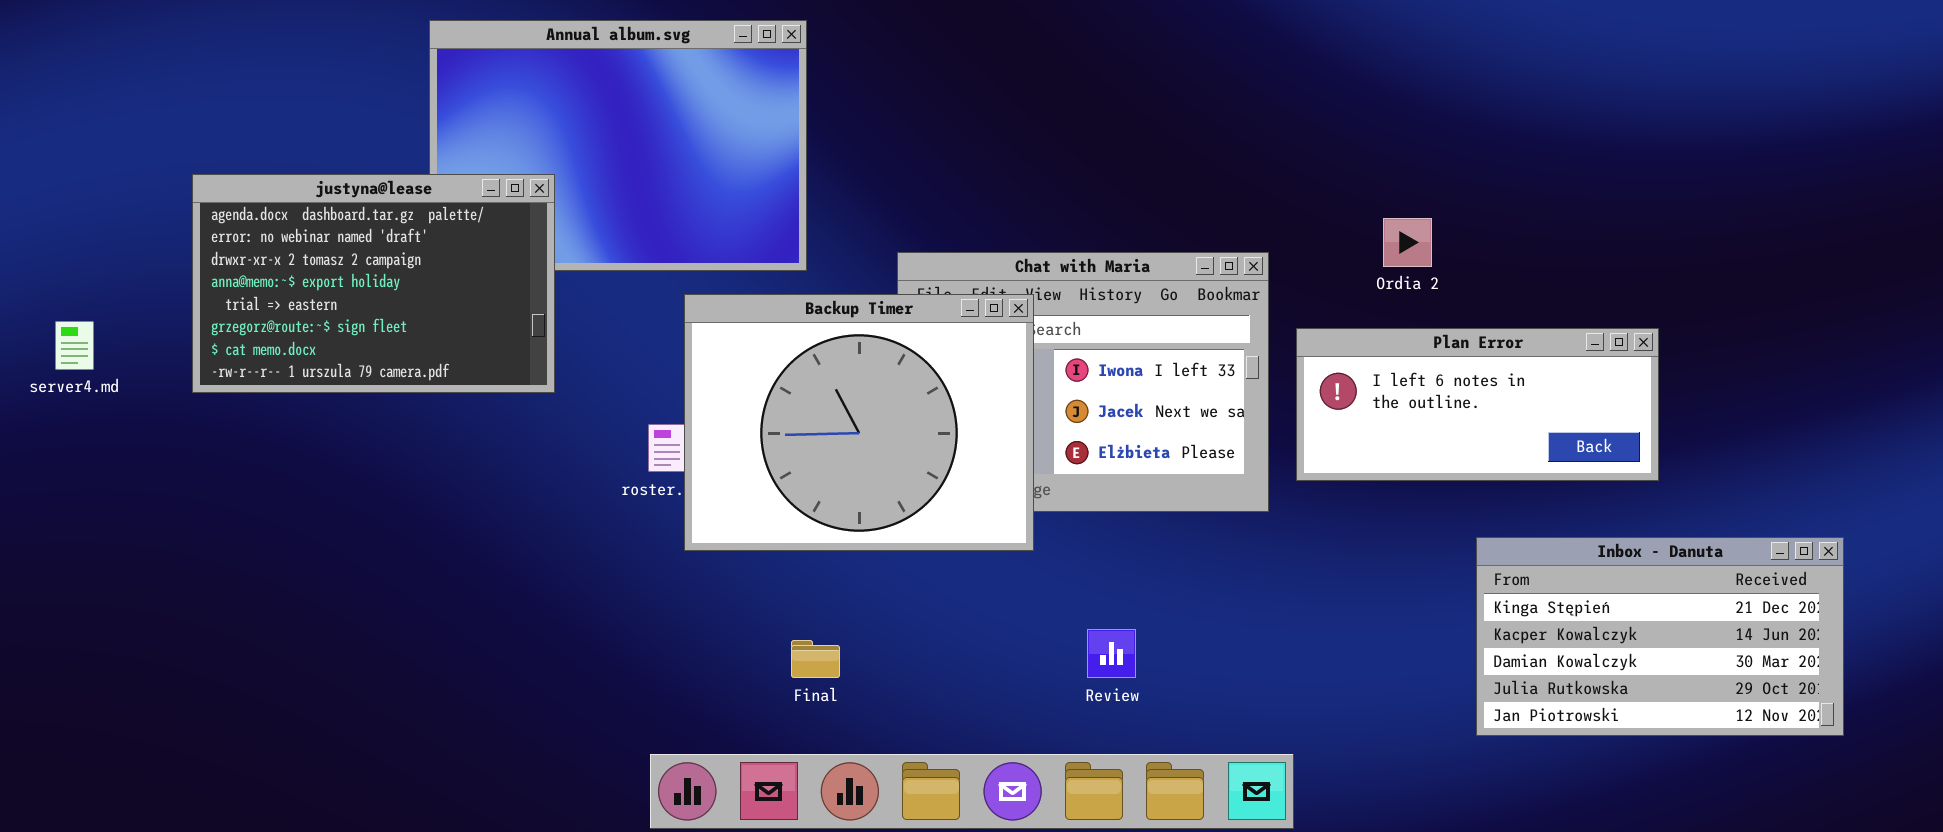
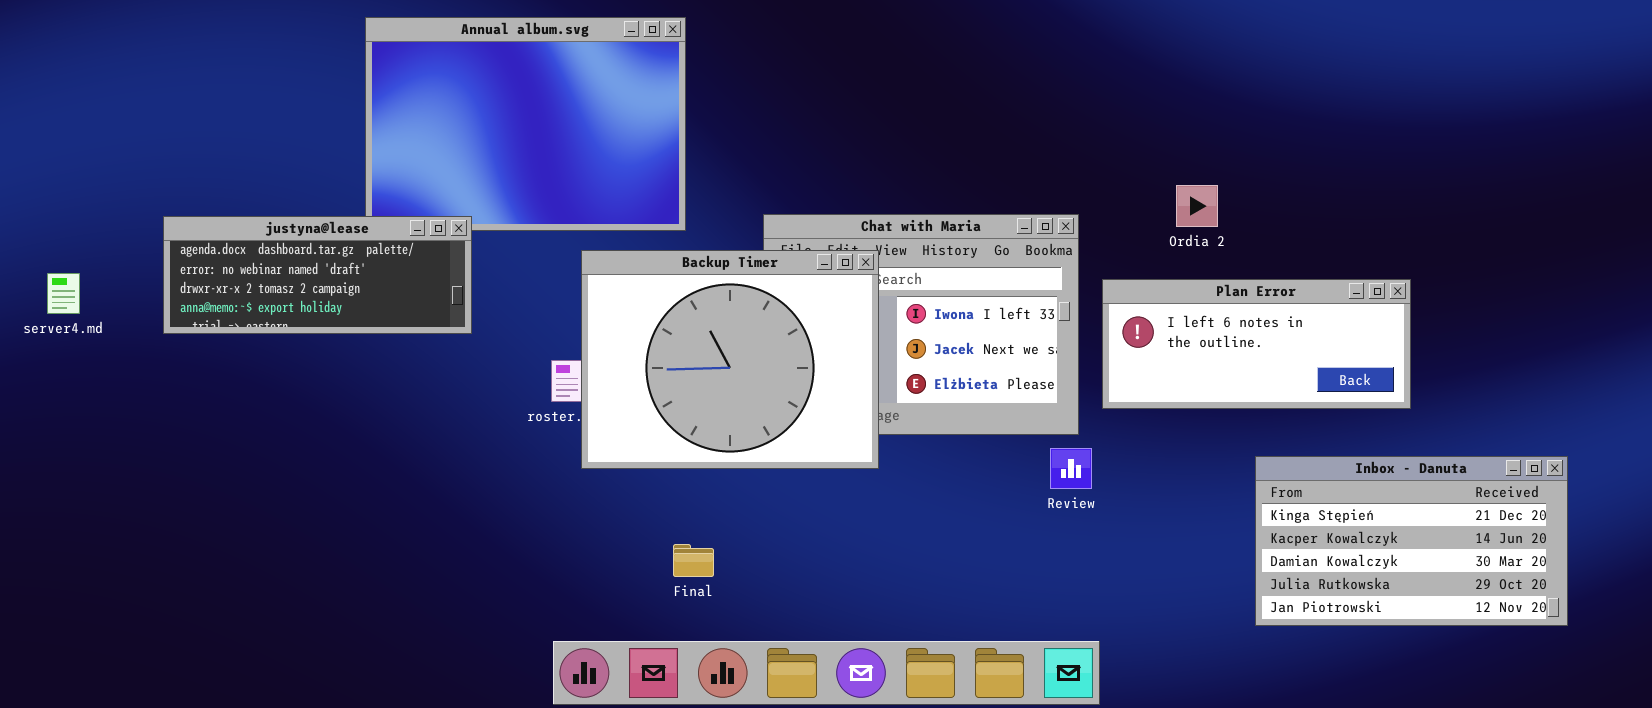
justyna@lease: [192,174,555,393] -> [163,216,472,334], resized
Review: [1087,629,1136,678] -> [1050,448,1092,489], moved

